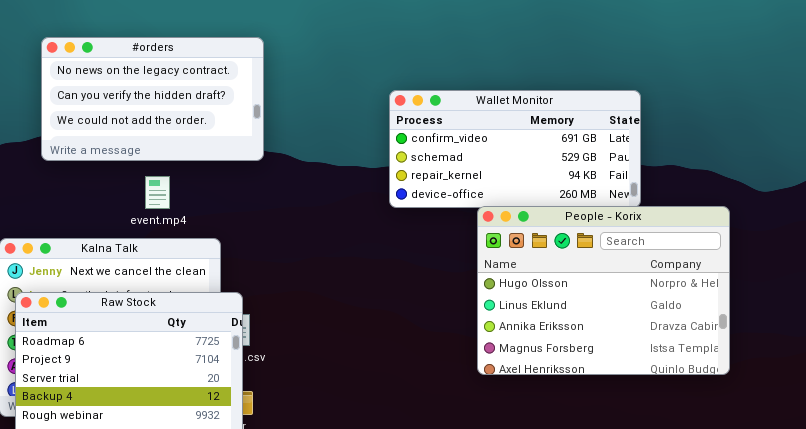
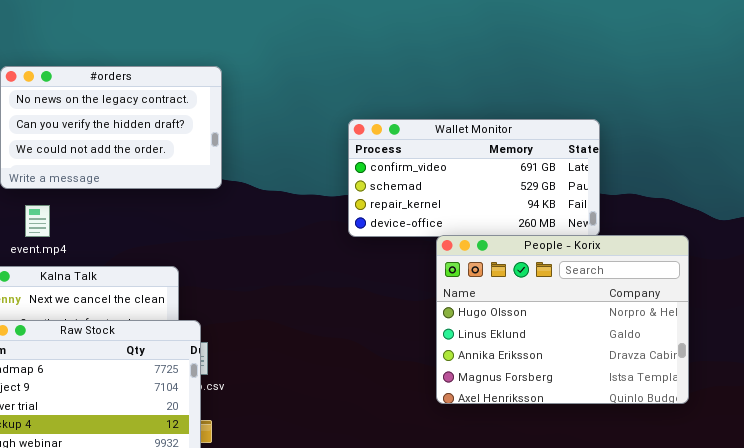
event.mp4: [145,176,170,209] -> [25,205,50,237], moved

